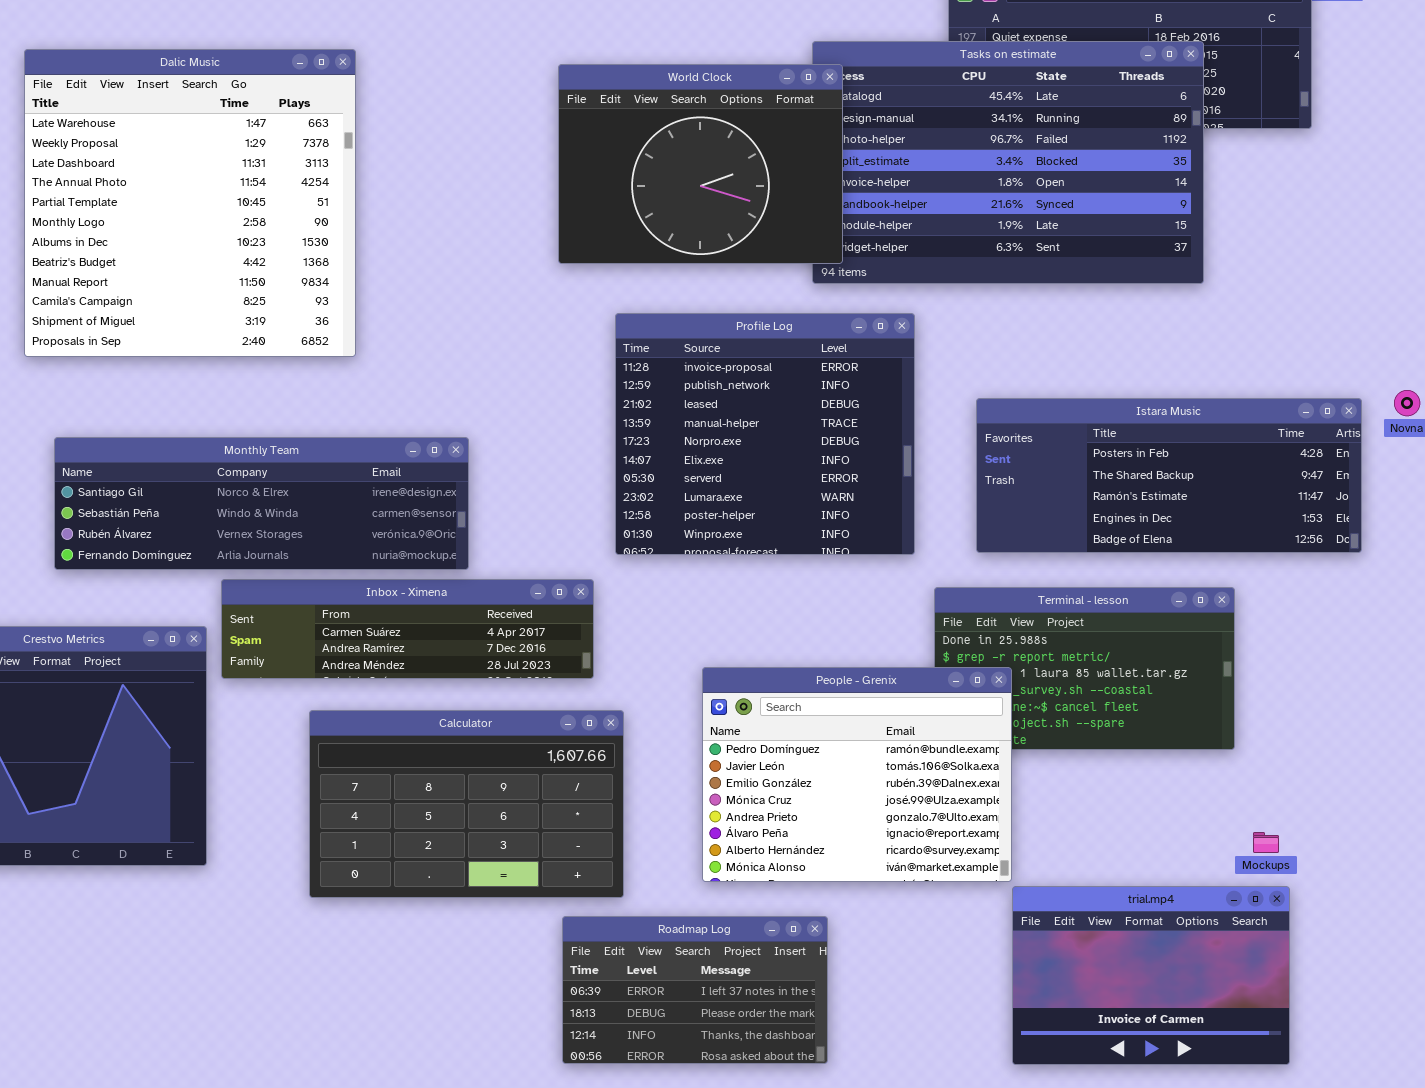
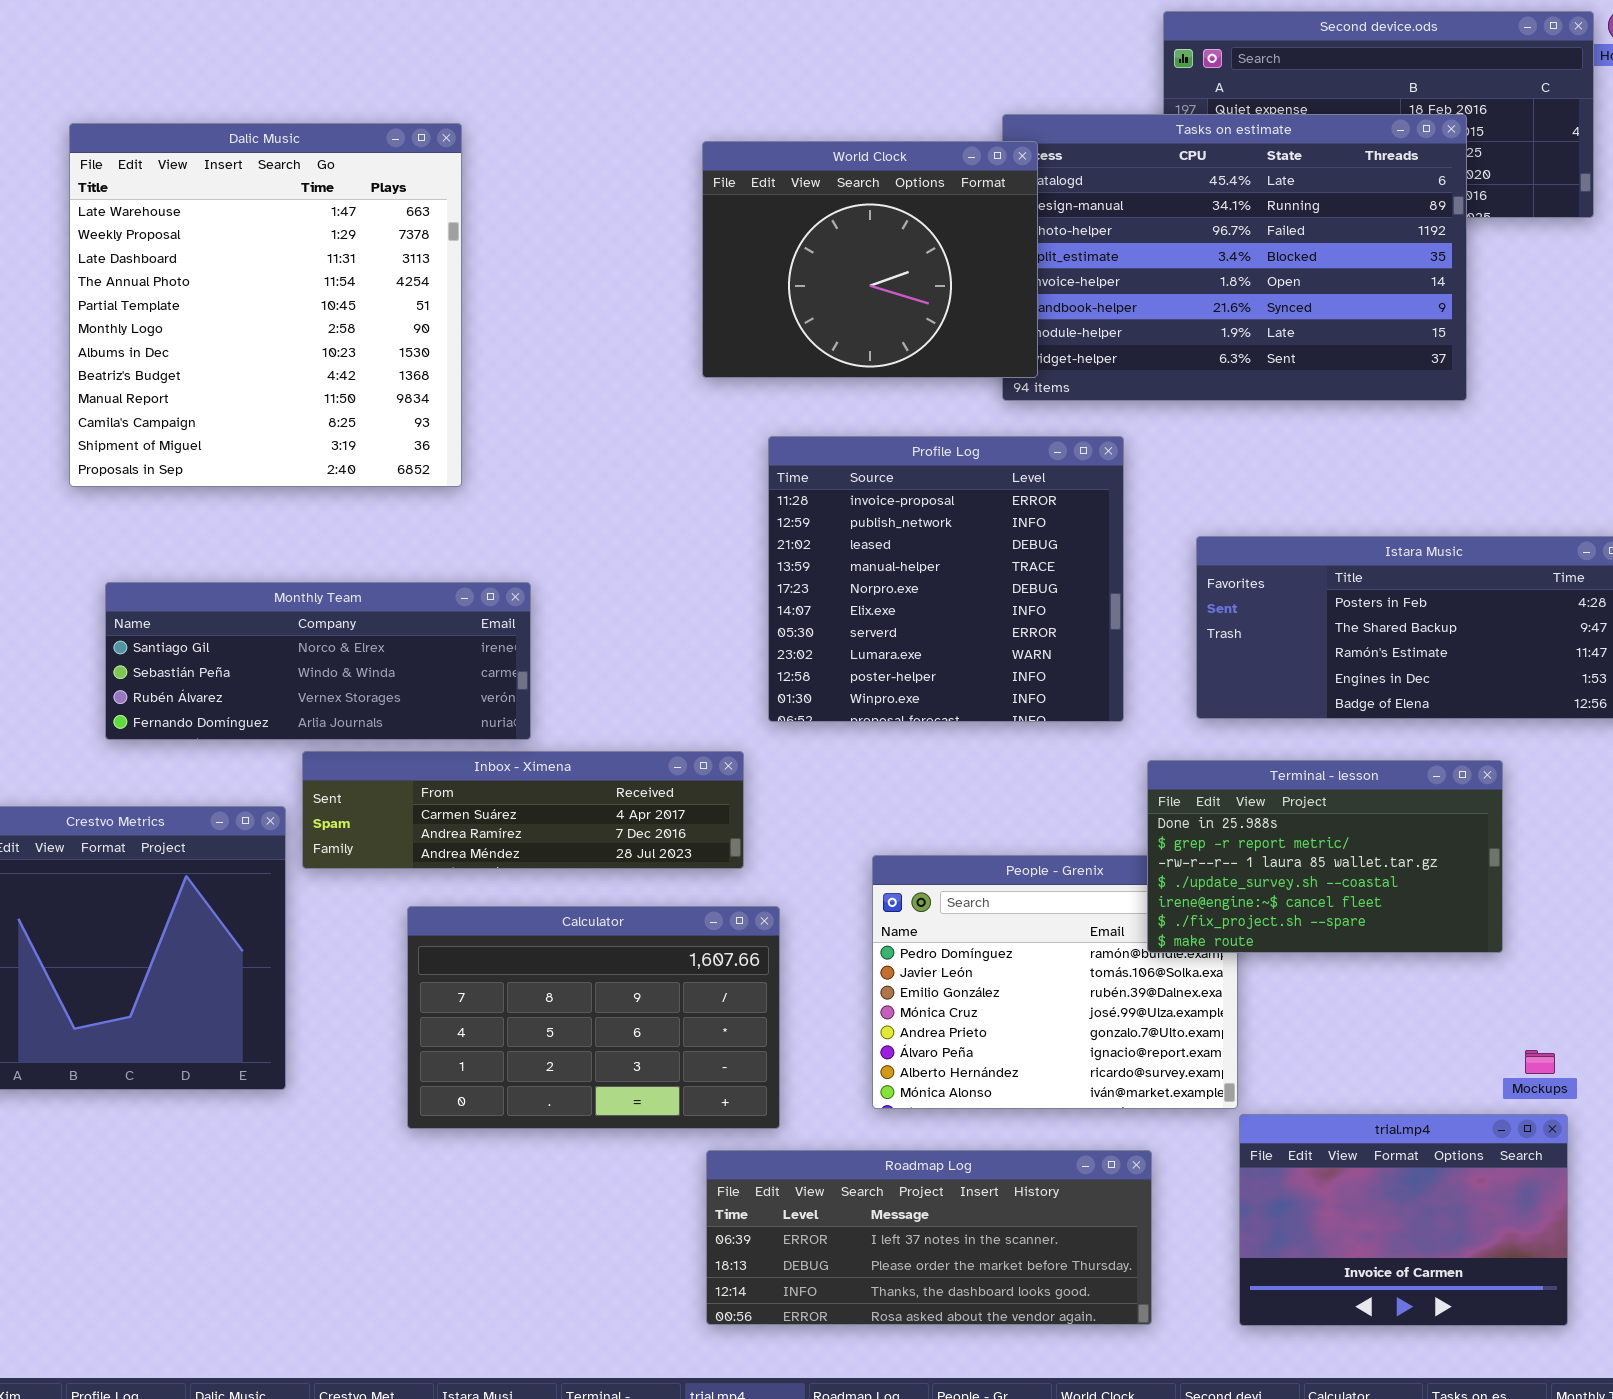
Monthly Team: [54,437,469,570] -> [105,582,531,740], resized
Terminal - lesson: [934,587,1235,750] -> [1147,760,1503,953], raised
Roadmap Log: [562,916,828,1064] -> [706,1150,1152,1325], resized

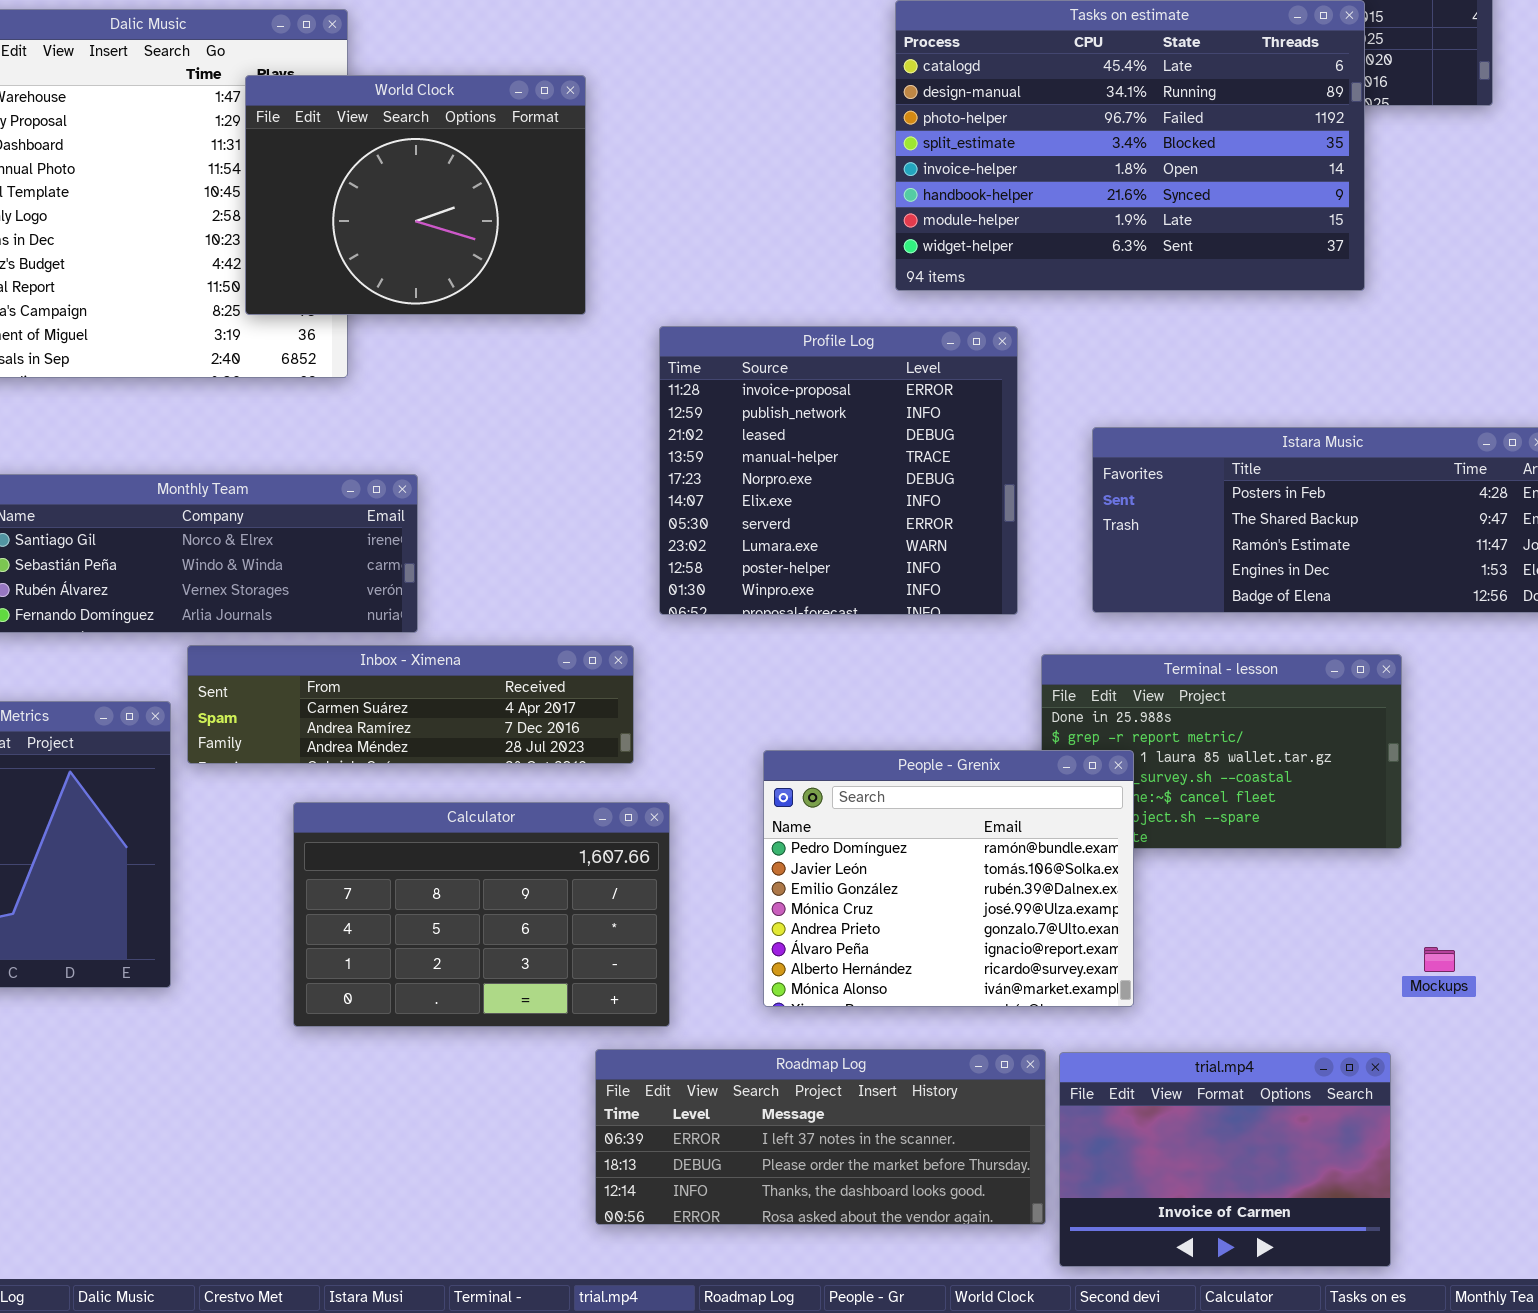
World Clock: [702,141,1038,378] -> [245,75,586,315], moved
People - Grenix: [872,855,1238,1109] -> [763,750,1134,1007], raised
trial.mp4: [1239,1114,1568,1326] -> [1059,1052,1391,1267], moved

